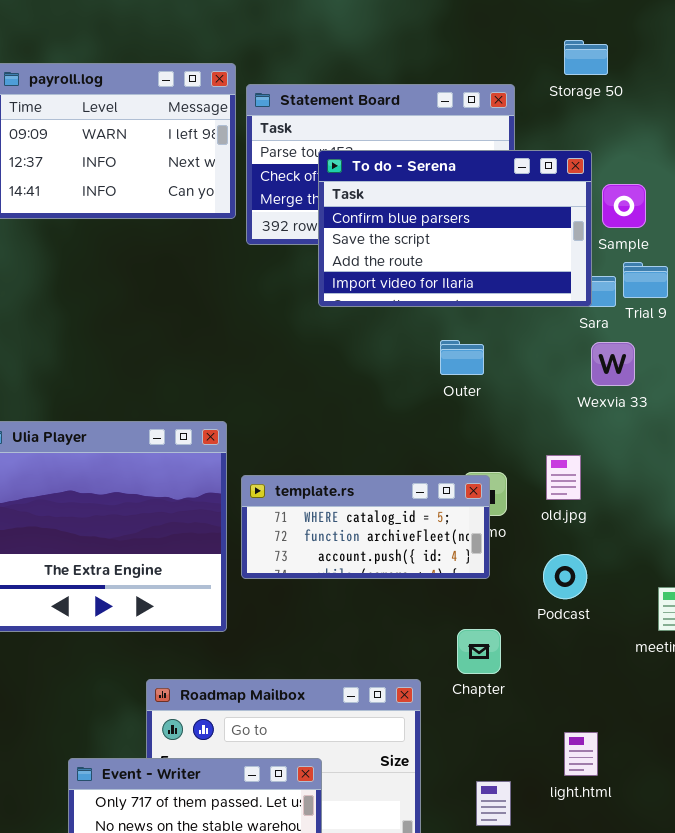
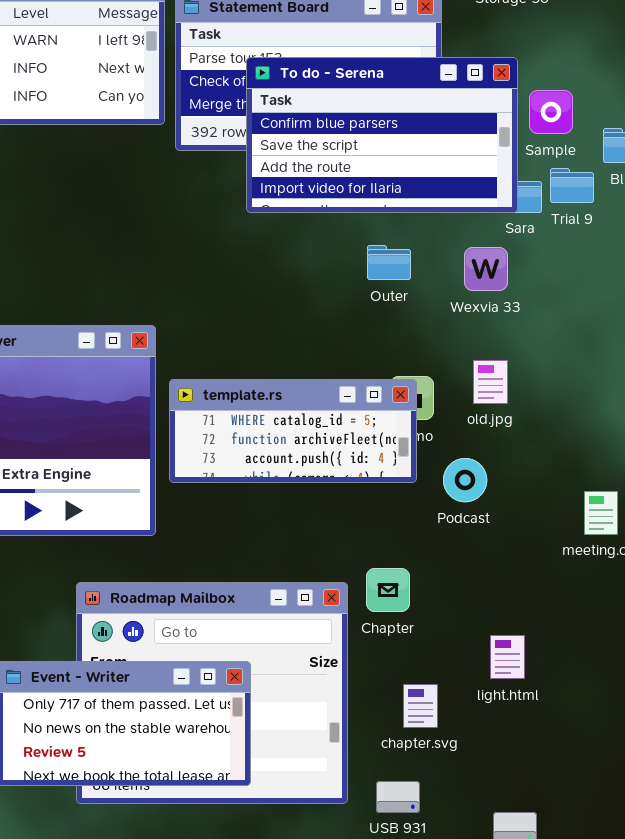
Wexvia 33: [591,342,635,386] -> [464,247,508,291], moved
Podcast: [543,554,587,599] -> [443,458,487,502], moved
Chapter: [457,629,501,674] -> [366,568,410,612], moved

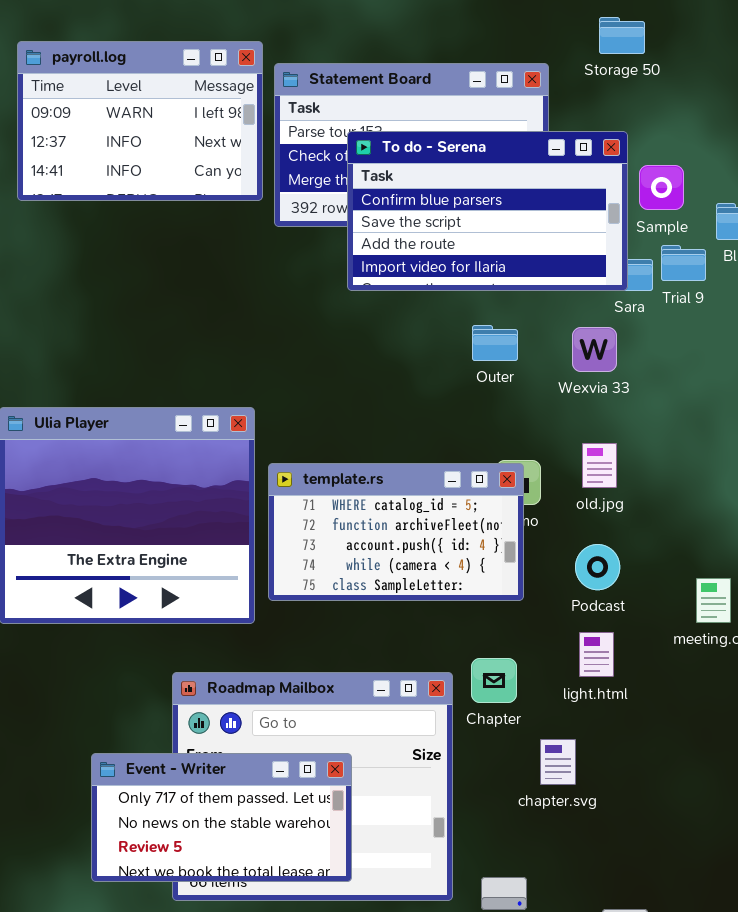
template.rs: [169,379,417,483] -> [268,463,524,601], resized
Podcast: [443,458,487,502] -> [575,544,620,590], moved
light.html: [490,635,525,679] -> [579,632,614,677], moved
chapter.svg: [403,684,438,728] -> [540,739,576,785], moved

